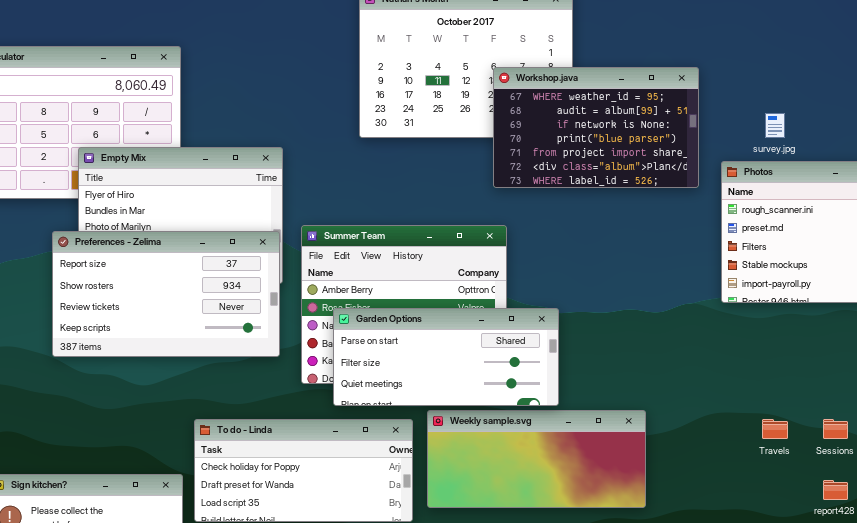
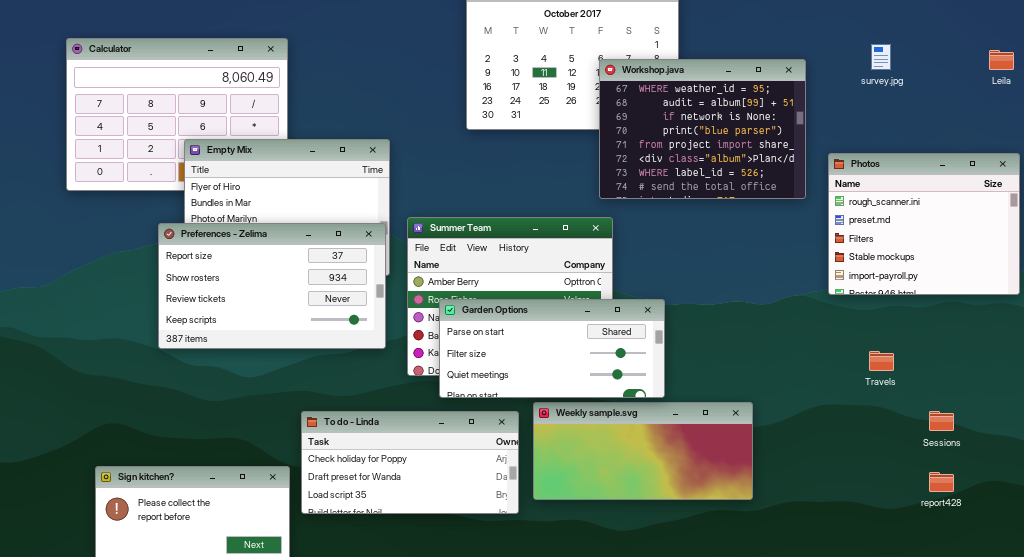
Workshop.java: [493,67,699,188] -> [599,59,806,199], resized
survey.jpg: [765,113,785,138] -> [871,44,891,70], moved
Travels: [762,419,788,439] -> [869,351,894,371], moved

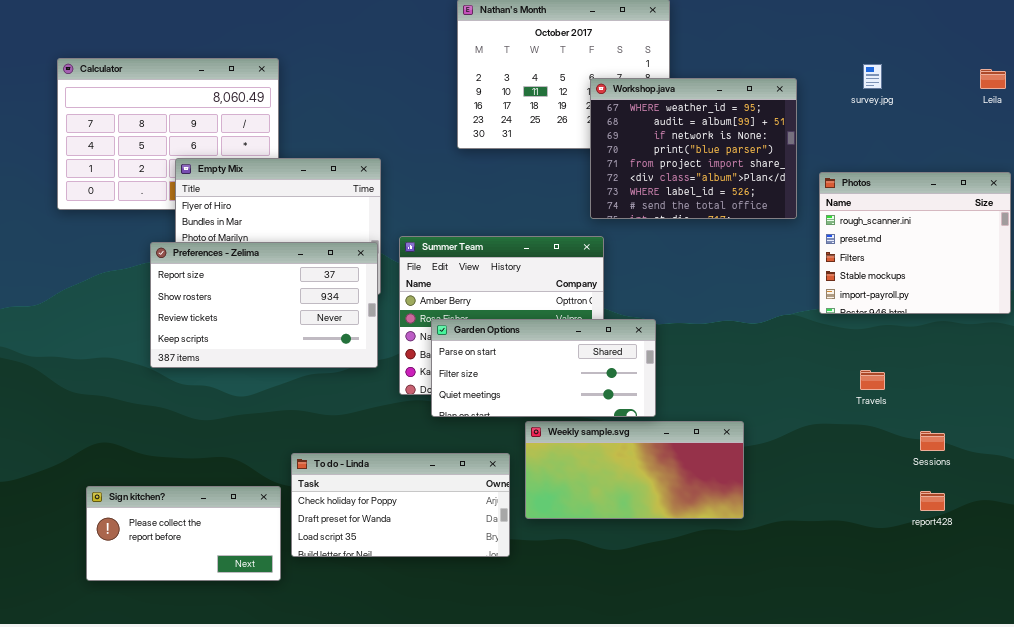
To do - Linda: [301,411,519,514] -> [291,453,510,557], moved

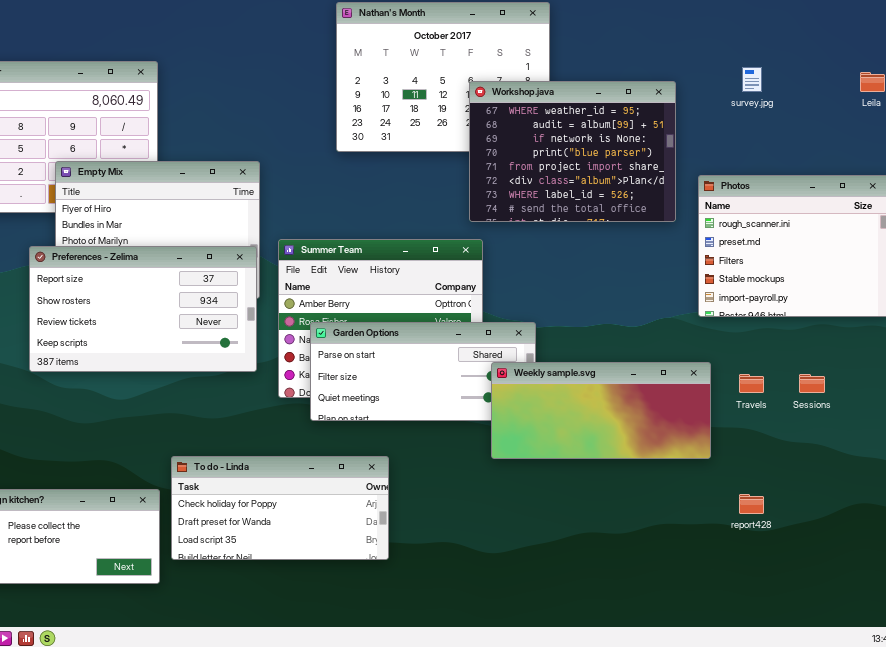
Weekly sample.svg: [525,421,744,519] -> [491,362,711,459], moved
Sessions: [920,431,945,451] -> [799,374,825,393], moved
report428: [920,491,945,511] -> [739,494,764,514], moved

